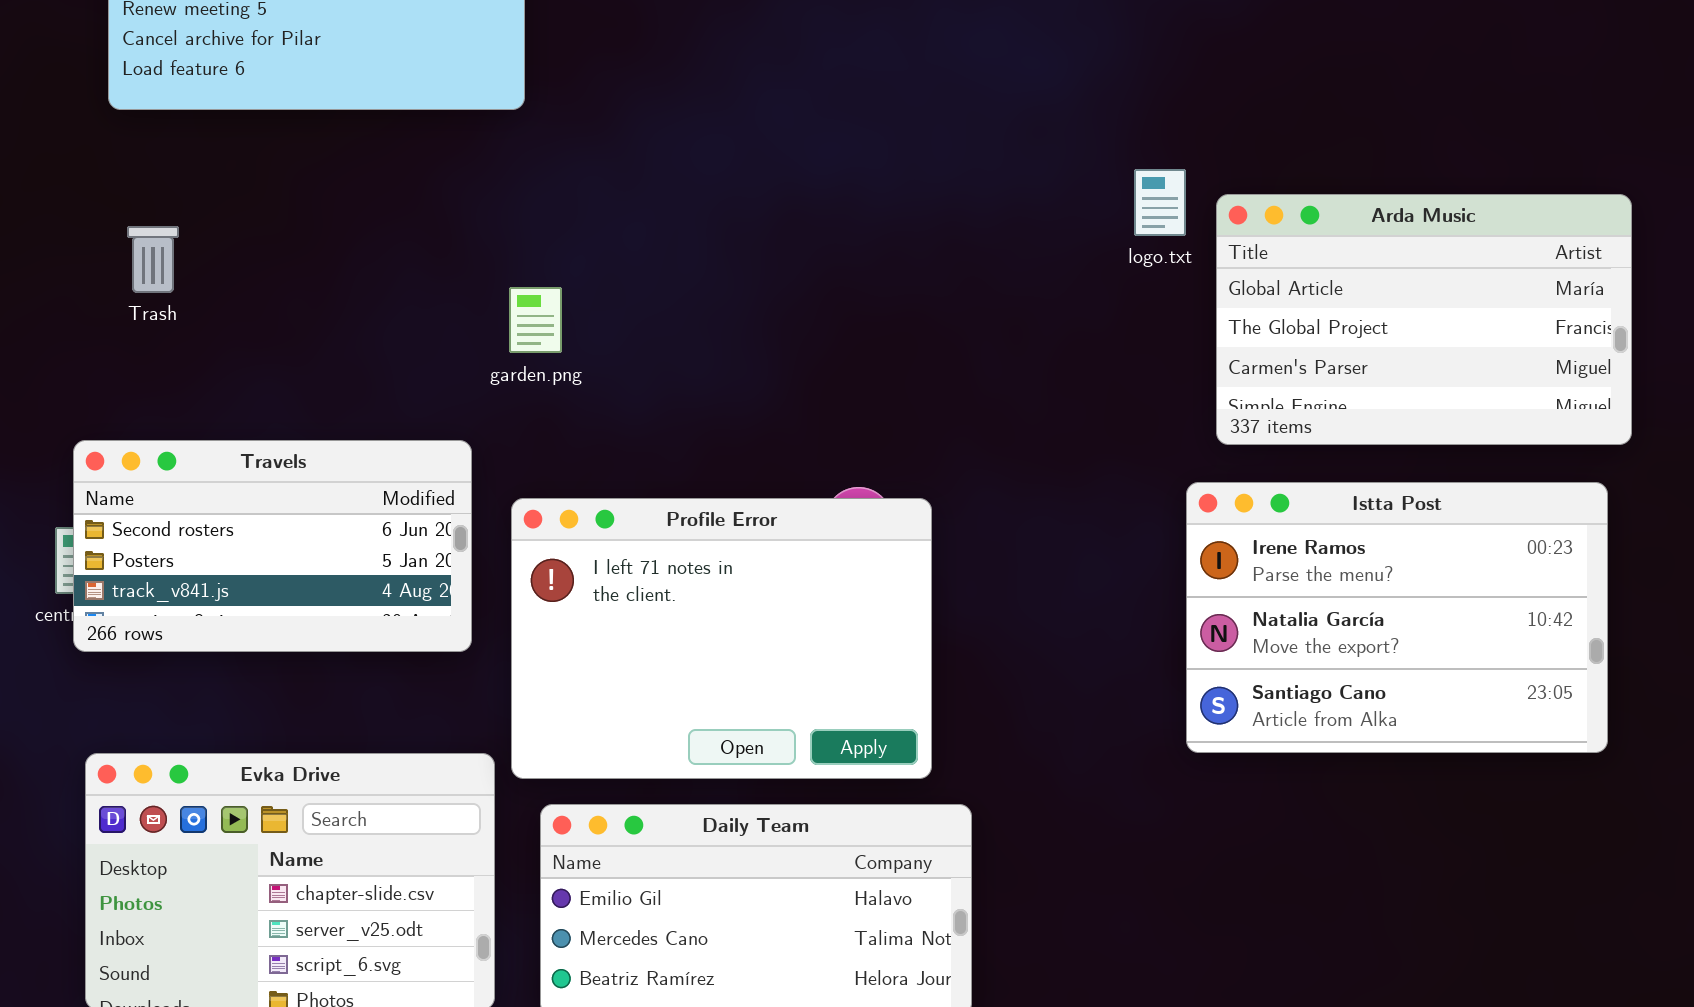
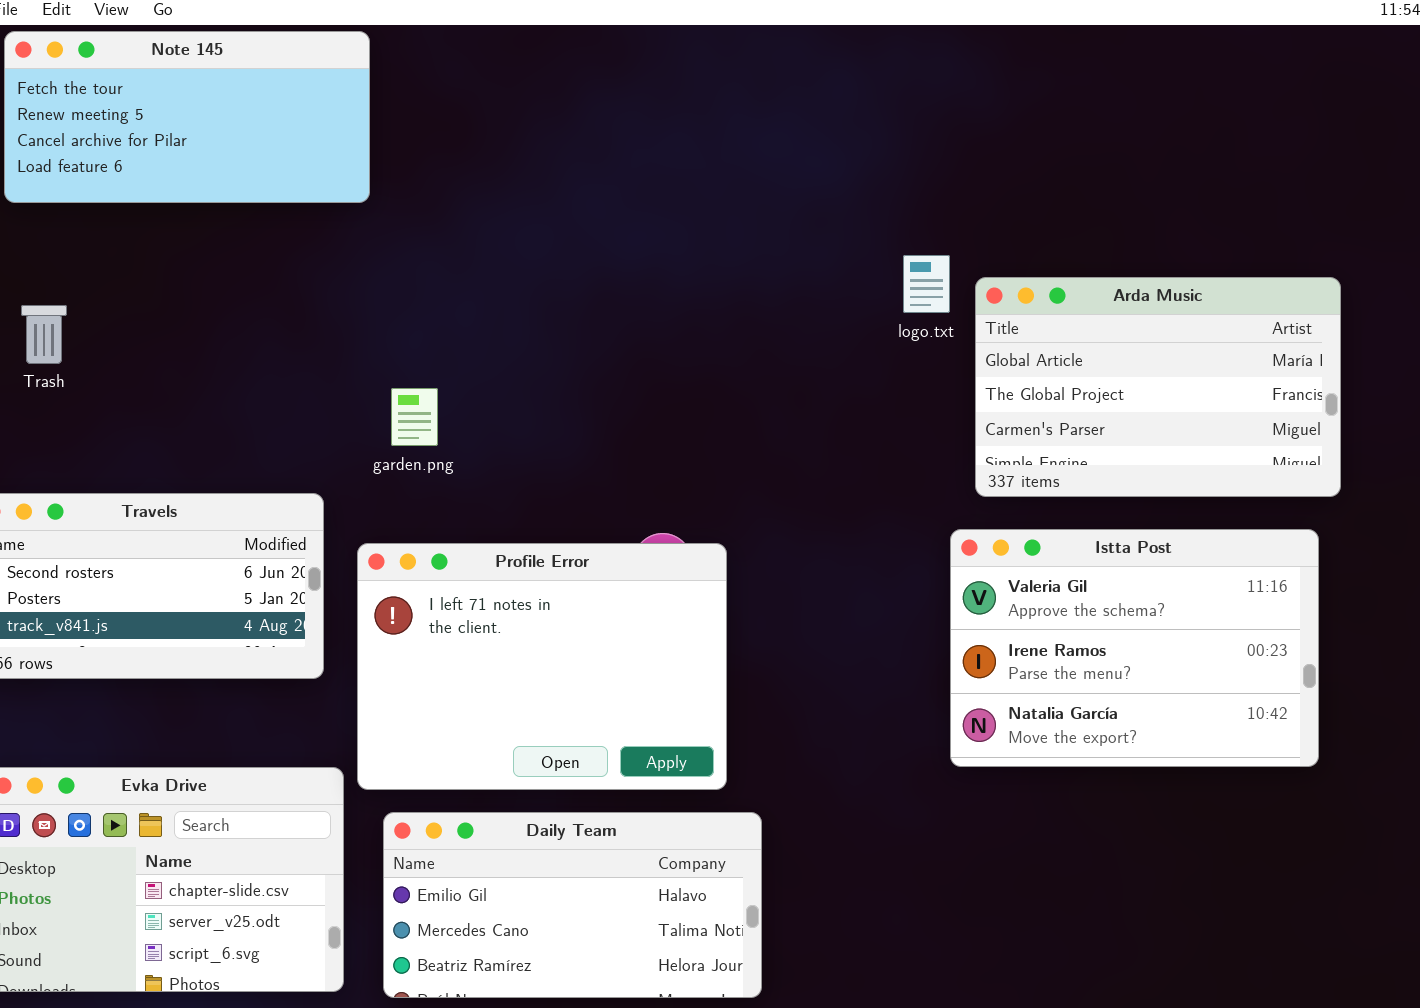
garden.png: [509,287,562,353] -> [391,388,438,446], moved
Istta Post: [1186,482,1608,753] -> [950,529,1319,767], scrolled up 1 row

